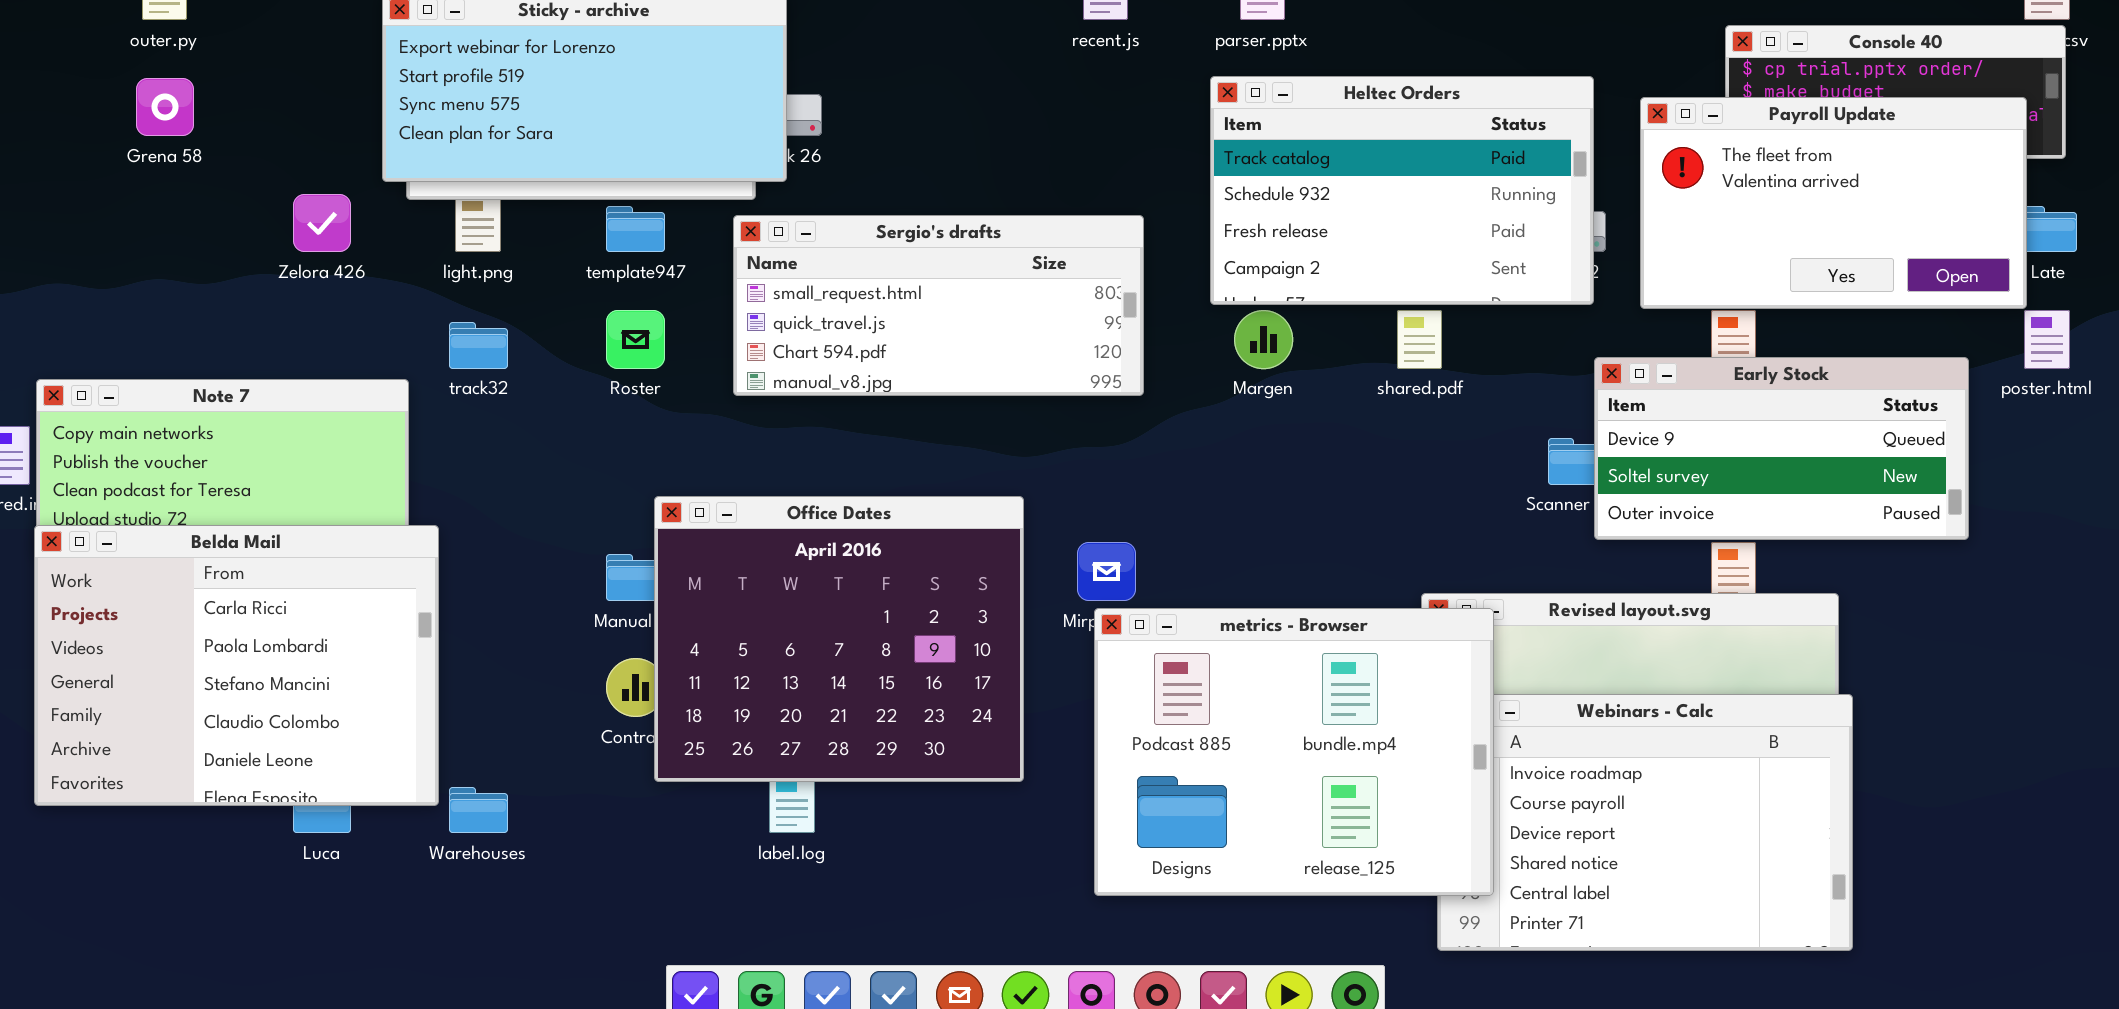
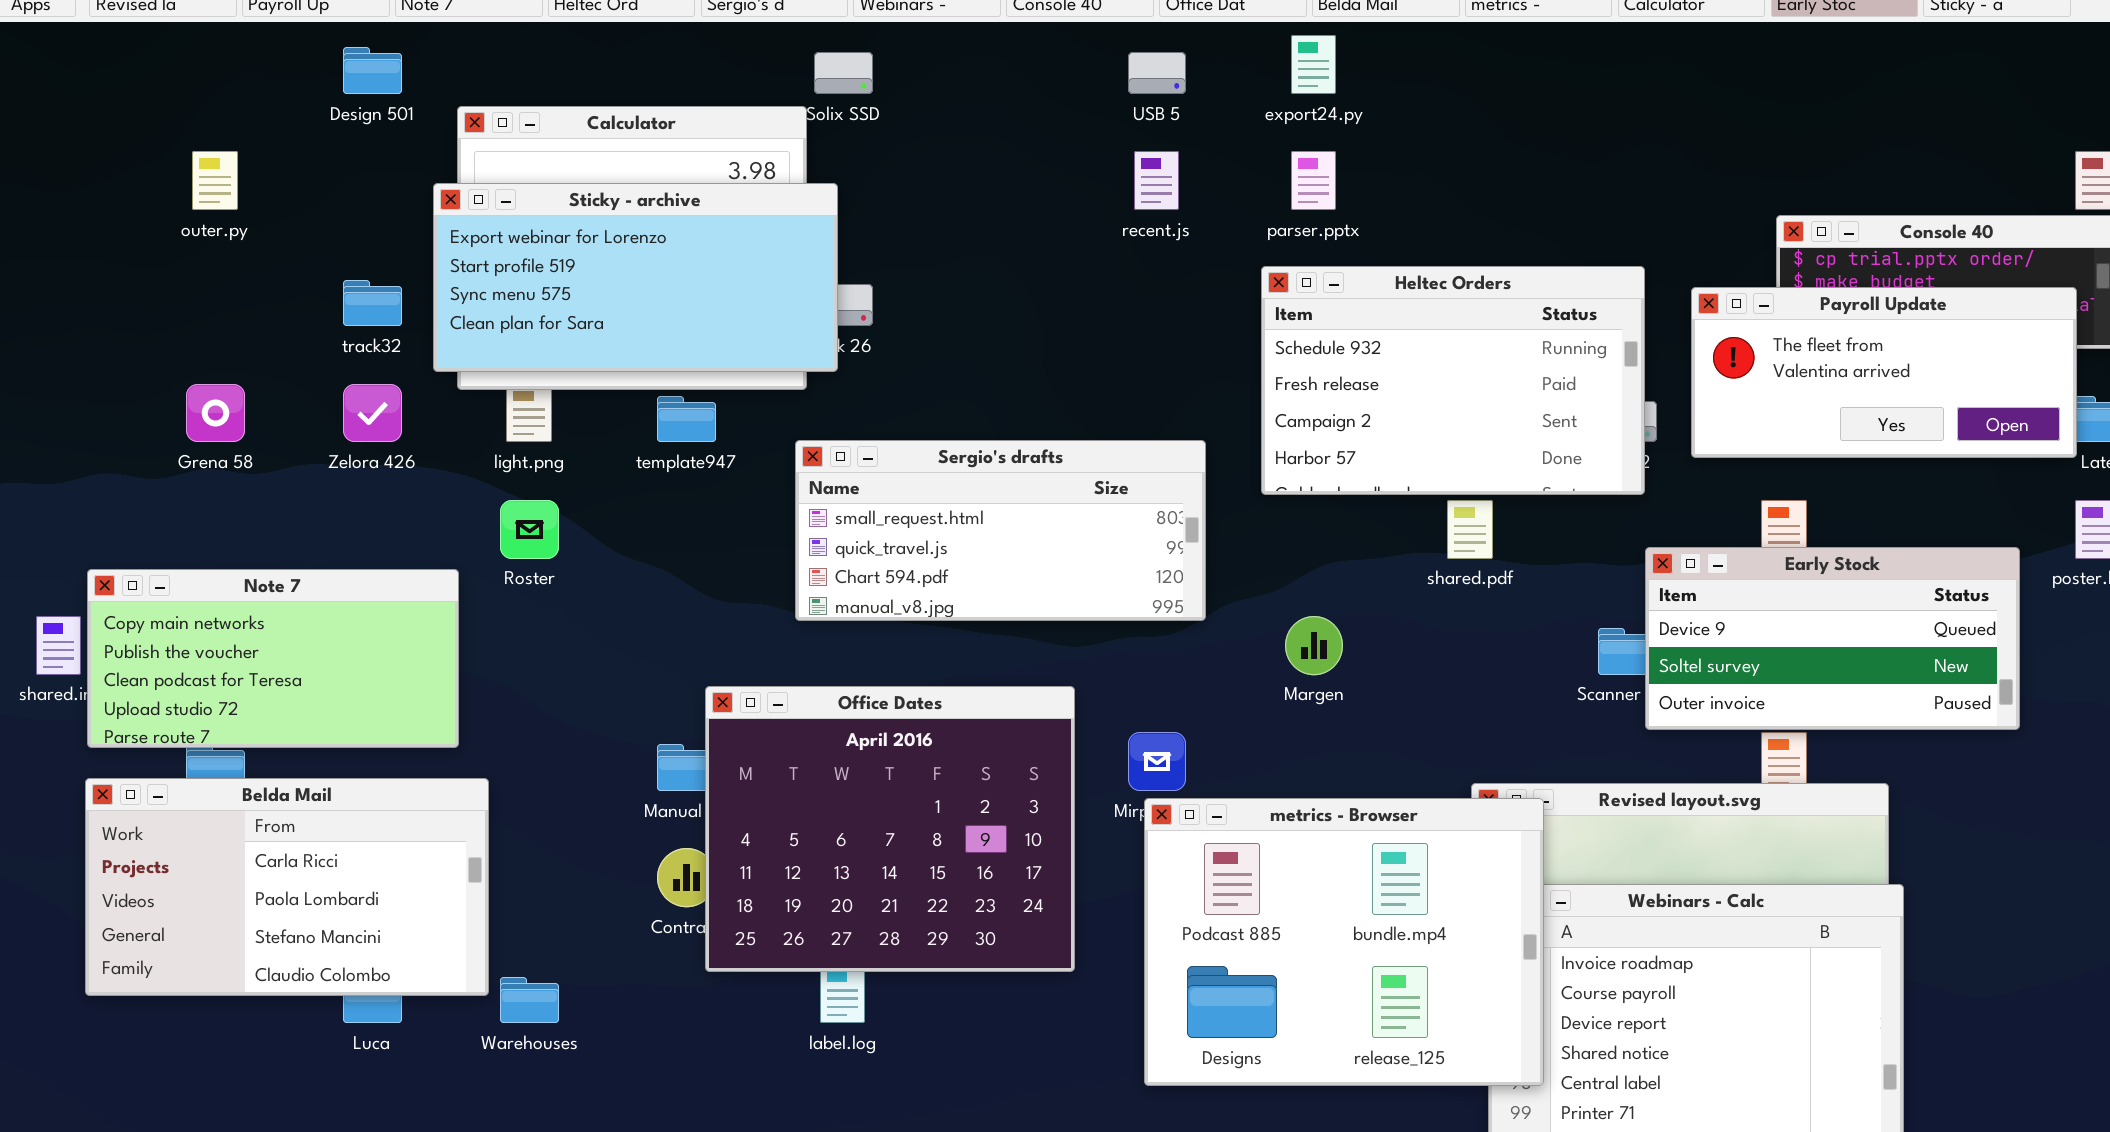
Heltec Orders: [1210,76,1594,305] -> [1261,266,1645,495], scrolled down 1 row
Grena 58: [136,78,194,136] -> [186,384,245,442], moved
Payroll Update: [1640,97,2027,309] -> [1691,287,2077,458], resized
Sergio's drafts: [733,215,1144,396] -> [795,440,1206,621], moved
Roster: [606,310,665,369] -> [500,500,559,559], moved
Margen: [1234,310,1293,369] -> [1285,616,1343,675], moved
track32: [449,322,508,369] -> [343,280,402,326], moved
Belda Mail: [34,525,439,806] -> [85,778,489,996], resized

